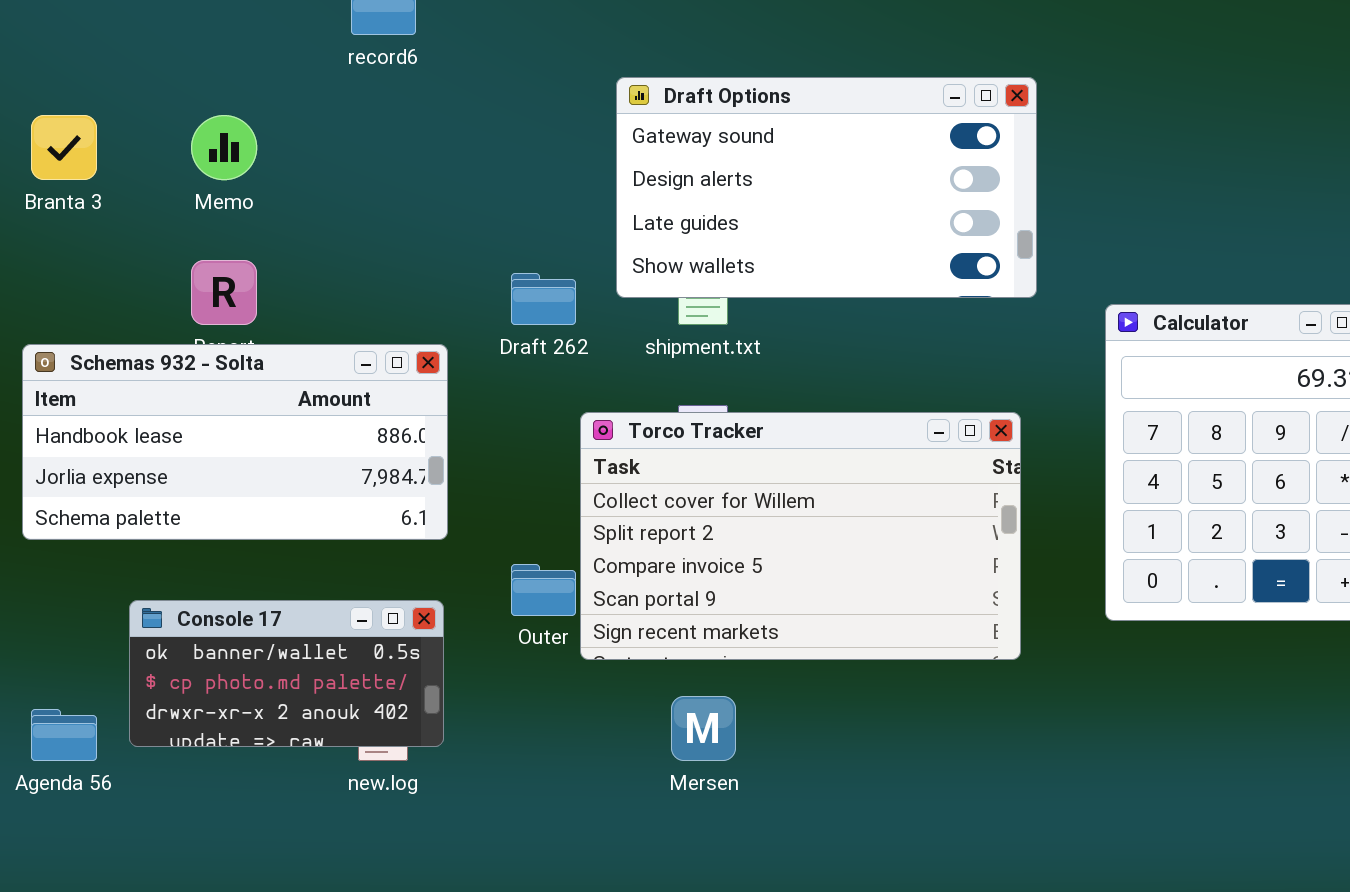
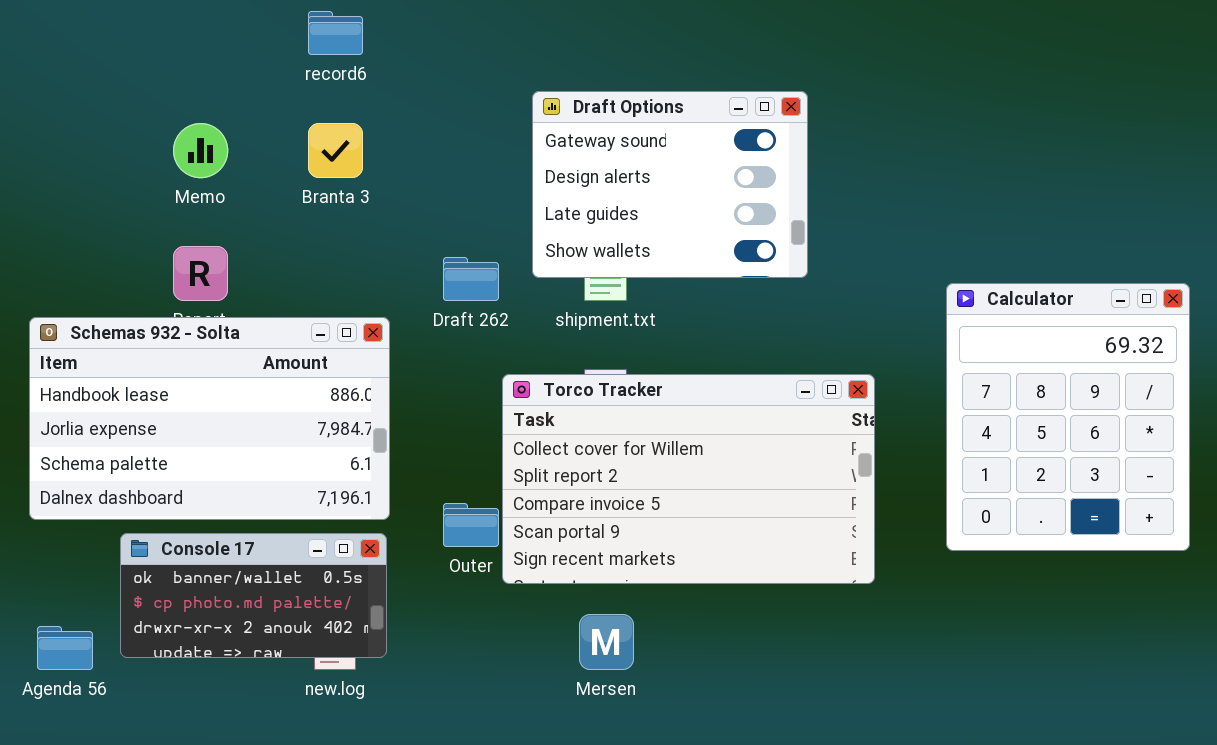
Draft Options: [616,77,1037,298] -> [532,91,808,278], resized
Branta 3: [31,115,97,180] -> [308,123,363,178], moved
Schemas 932 - Solta: [22,344,448,540] -> [29,317,390,520], resized

